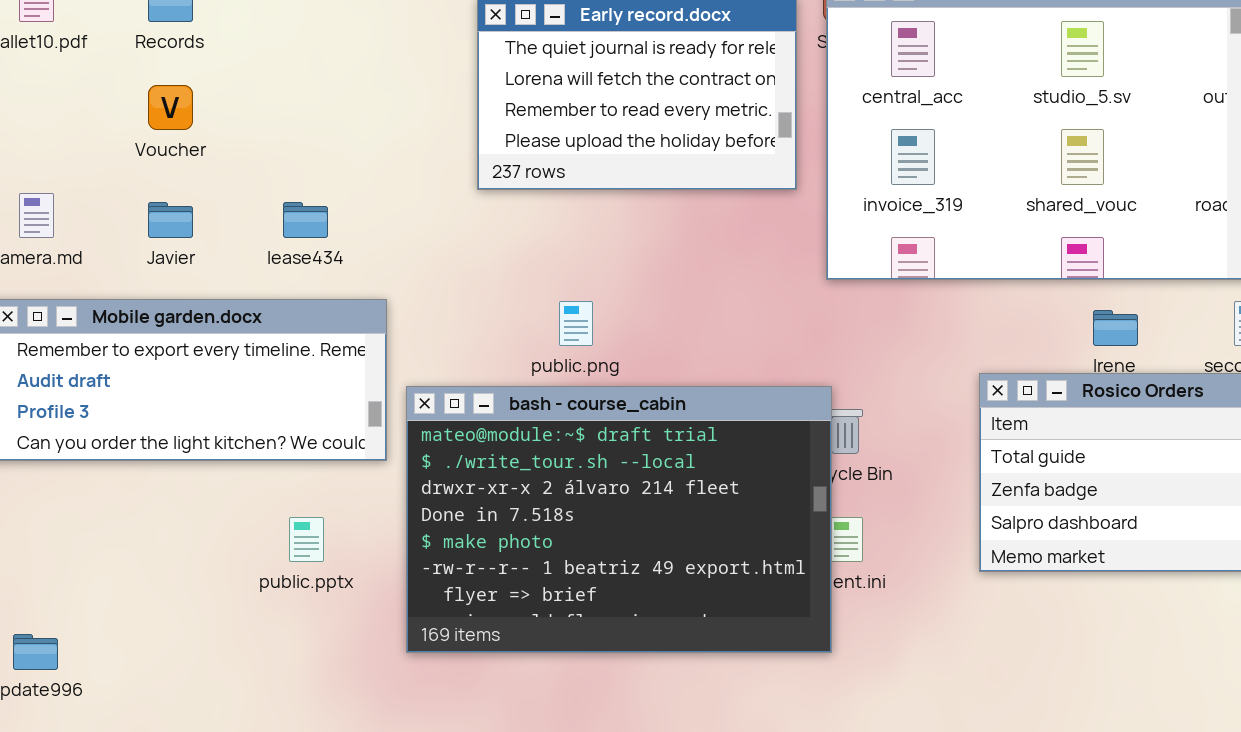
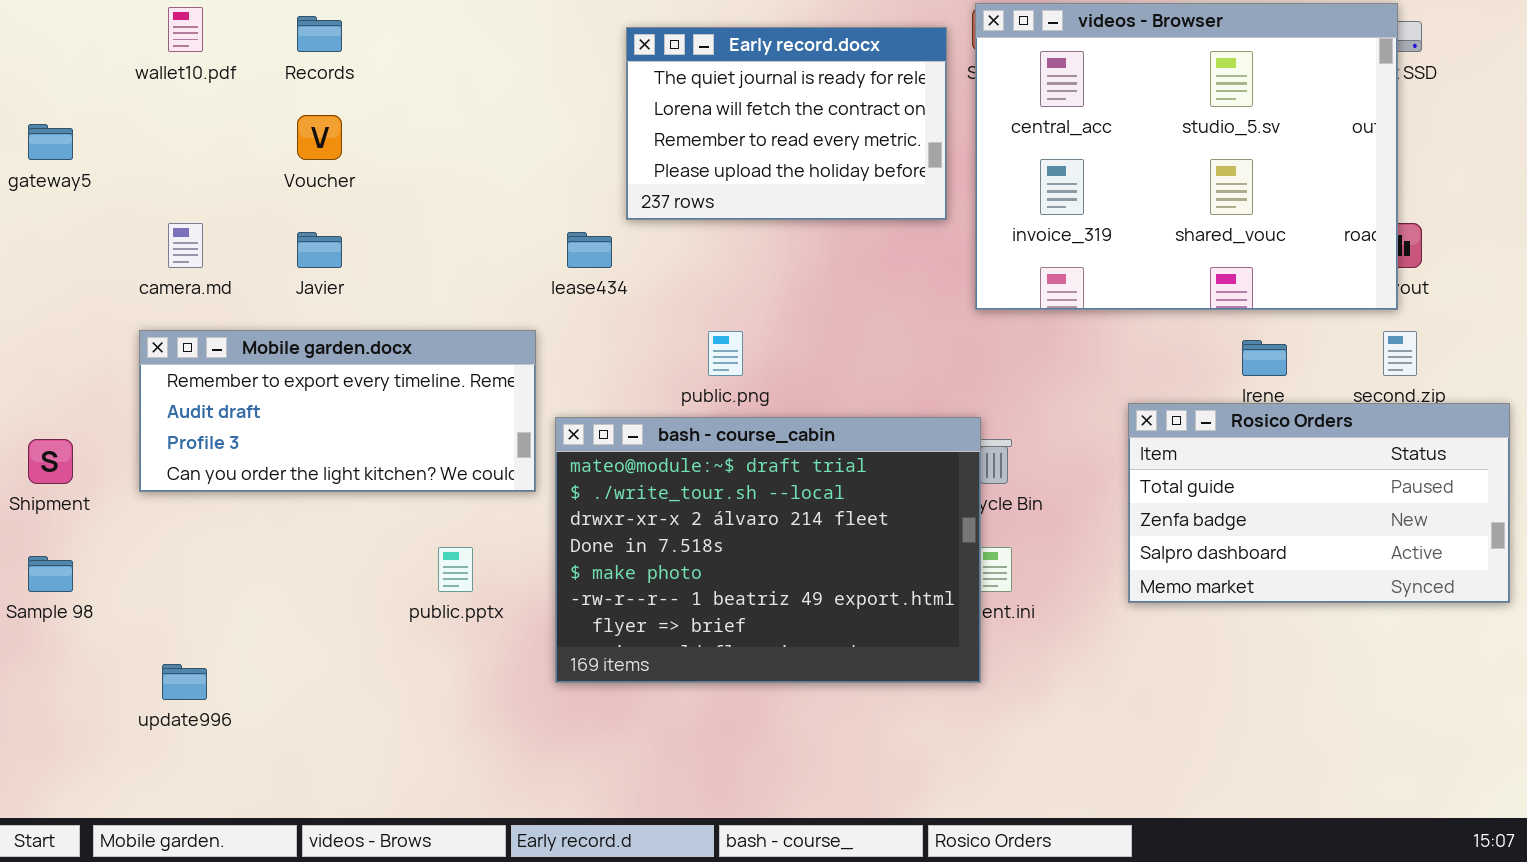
lease434: [283,202,328,238] -> [567,232,612,268], moved

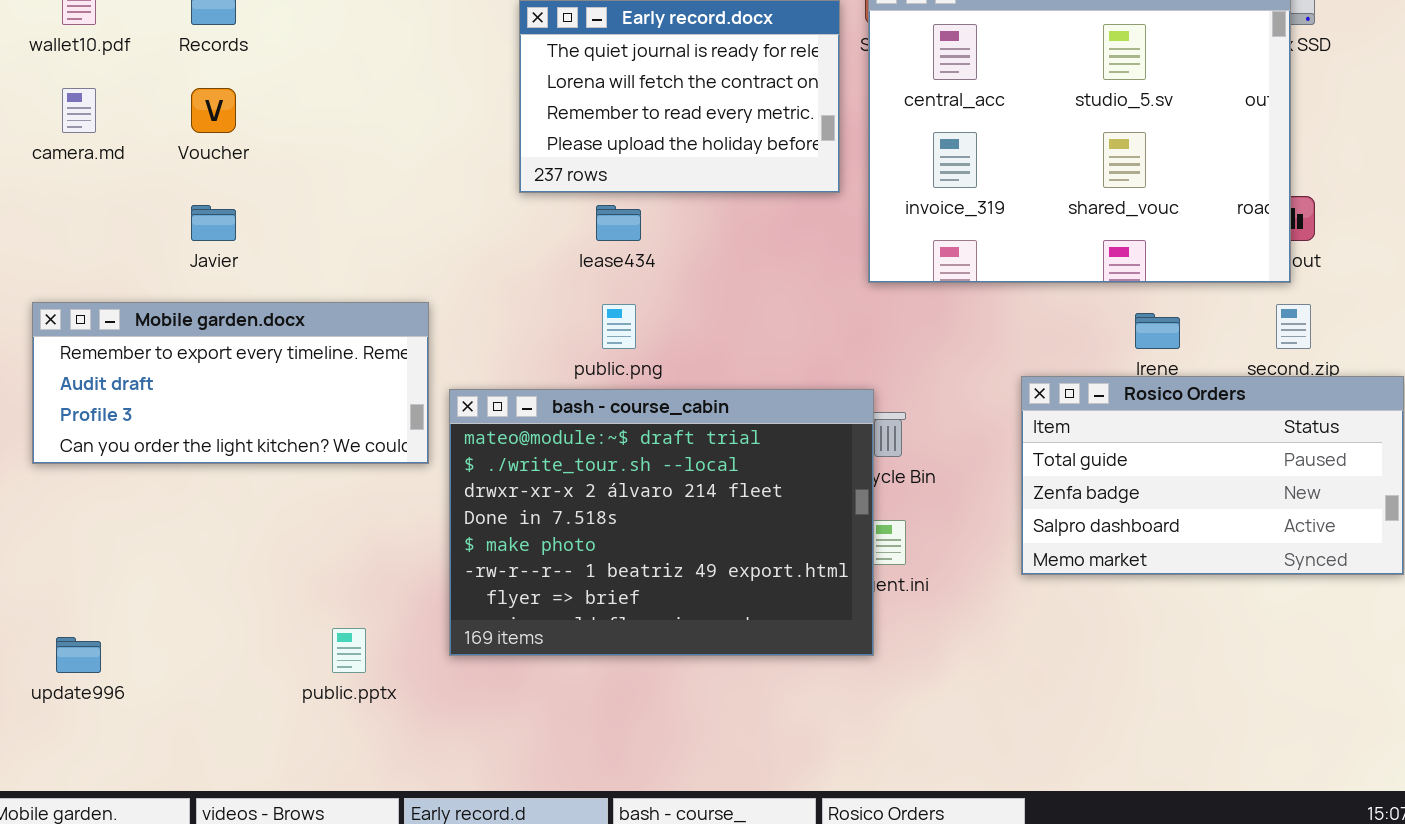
camera.md: [168,223,203,268] -> [62,88,96,133], moved
lease434: [567,232,612,268] -> [596,205,641,241], moved
public.pptx: [438,547,473,592] -> [332,628,366,673], moved

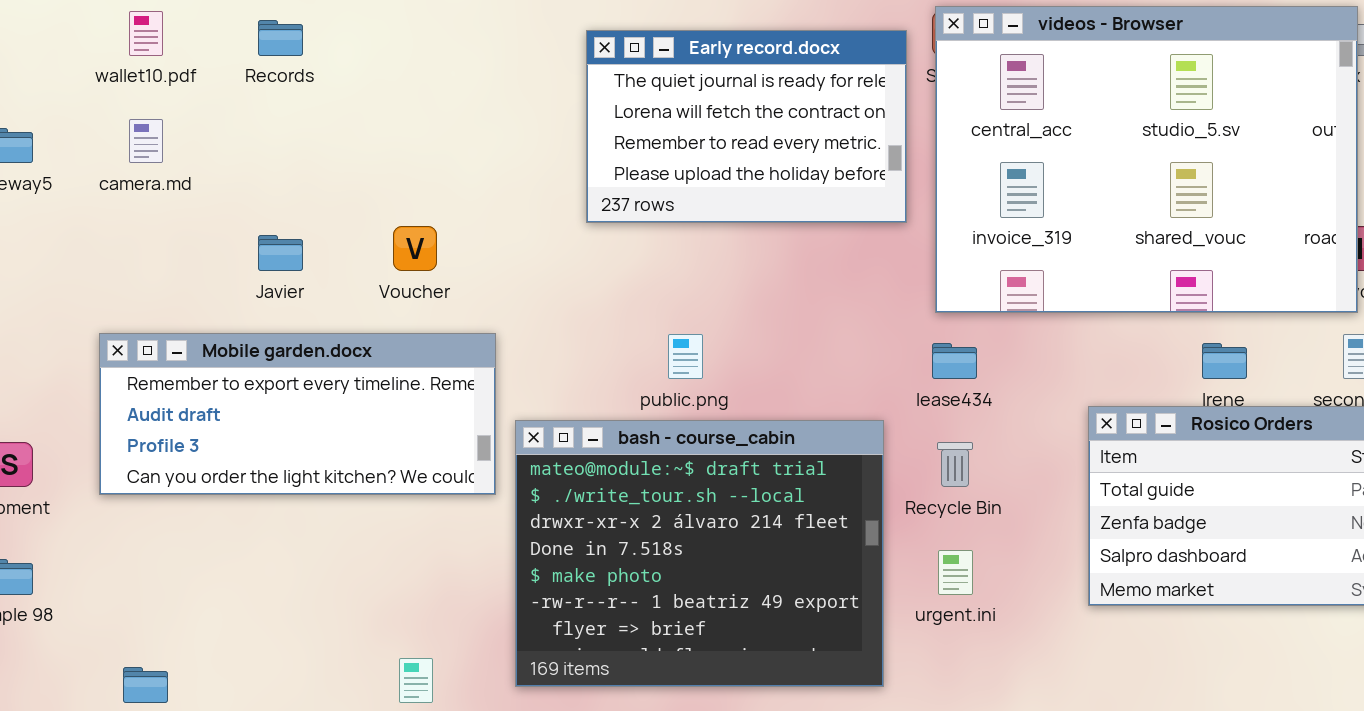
Voucher: [191,88,236,133] -> [393,226,437,271], moved
lease434: [596,205,641,241] -> [932,343,977,379], moved
bash - course_cabin: [449,389,874,656] -> [515,420,884,687], resized

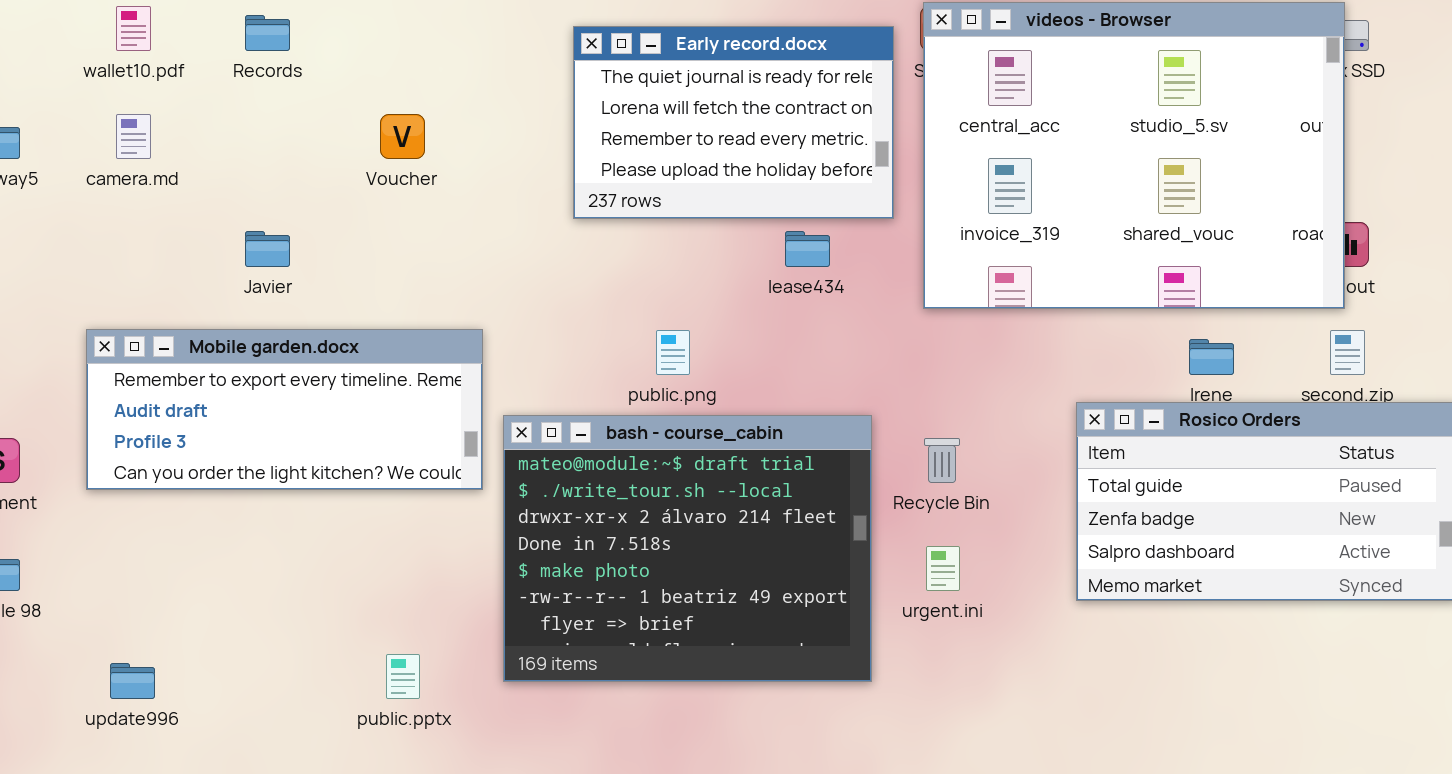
Voucher: [393,226,437,271] -> [380,114,425,159], moved
lease434: [932,343,977,379] -> [785,231,830,267], moved

